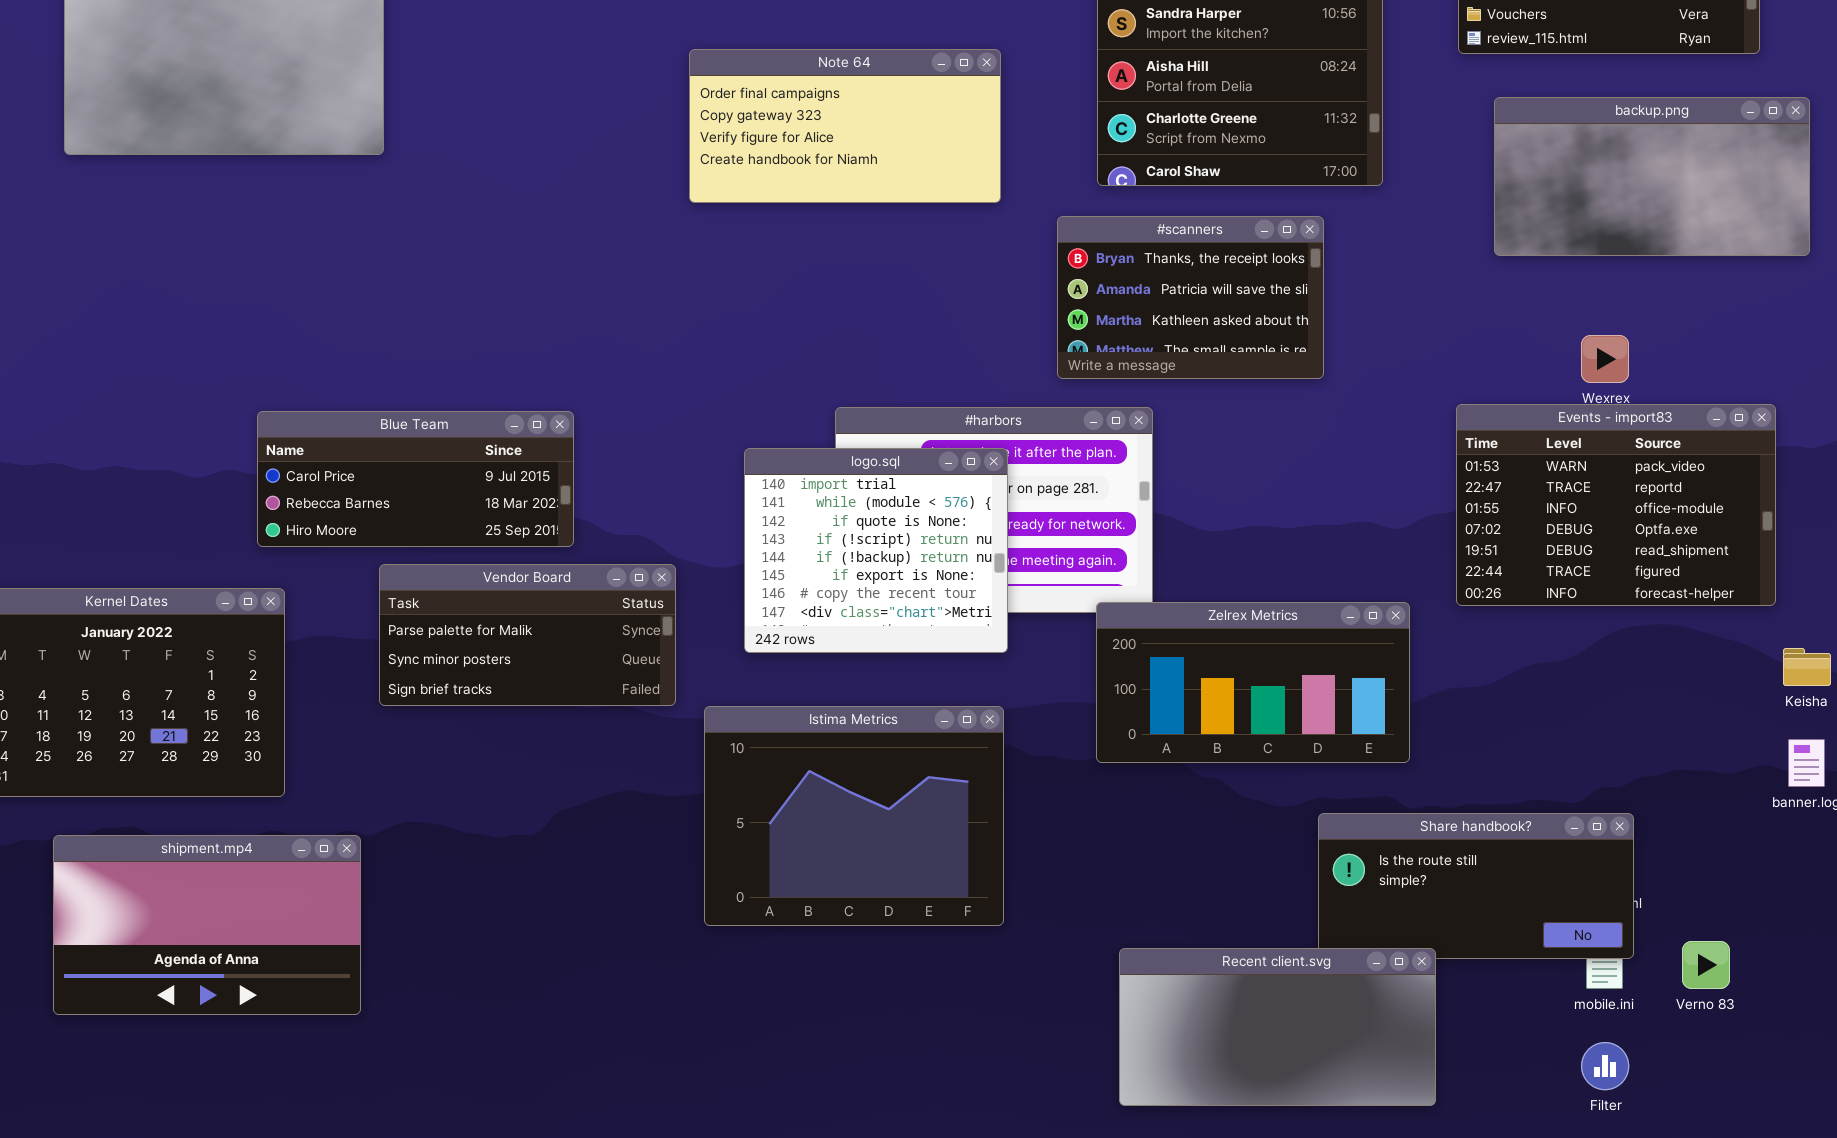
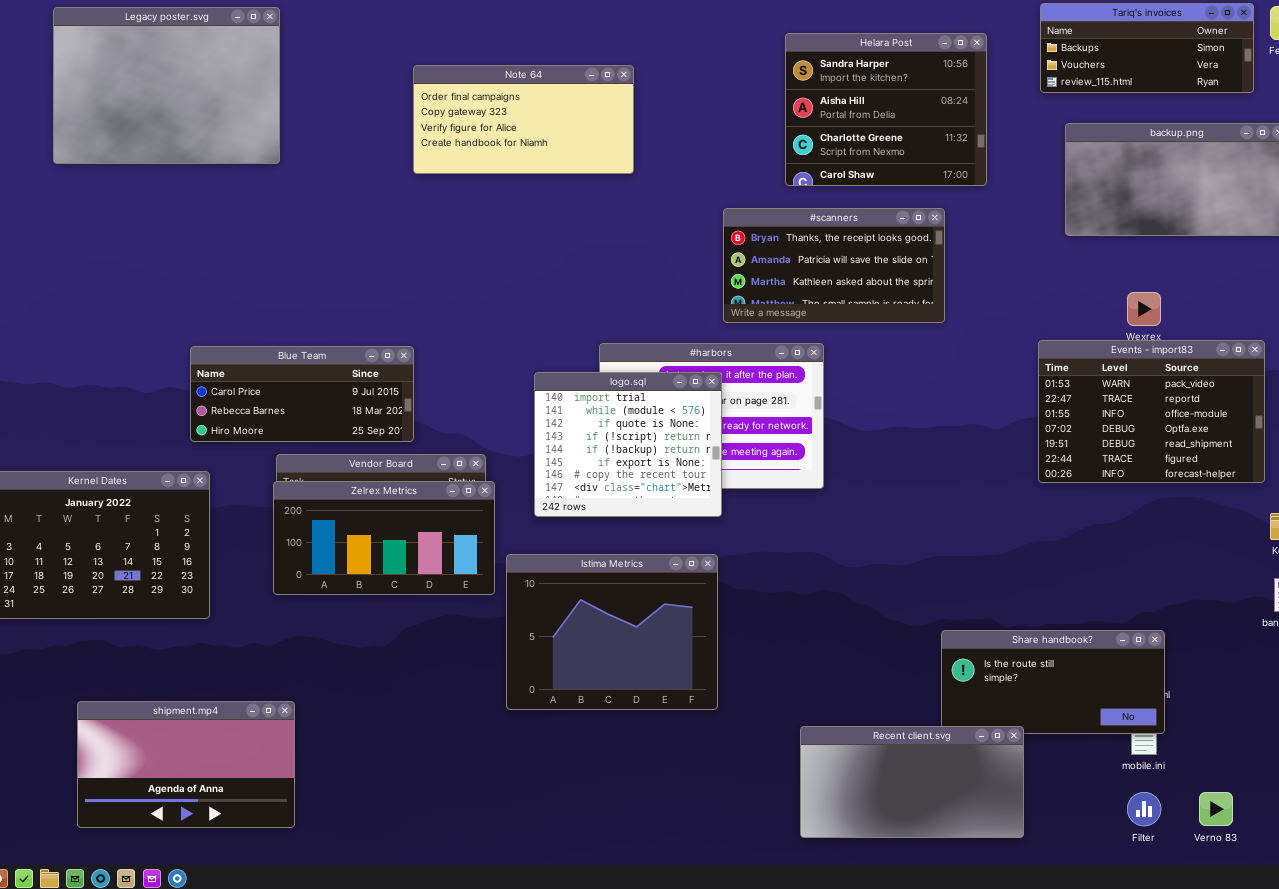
Note 64: [689,49,1001,203] -> [413,65,634,174], moved
#scanners: [1057,216,1324,379] -> [723,208,945,323], resized
Zelrex Metrics: [1096,602,1410,763] -> [273,481,495,595], moved
shipment.mp4: [53,835,361,1015] -> [77,701,295,828], moved
Verno 83: [1682,941,1730,989] -> [1199,792,1233,826], moved

